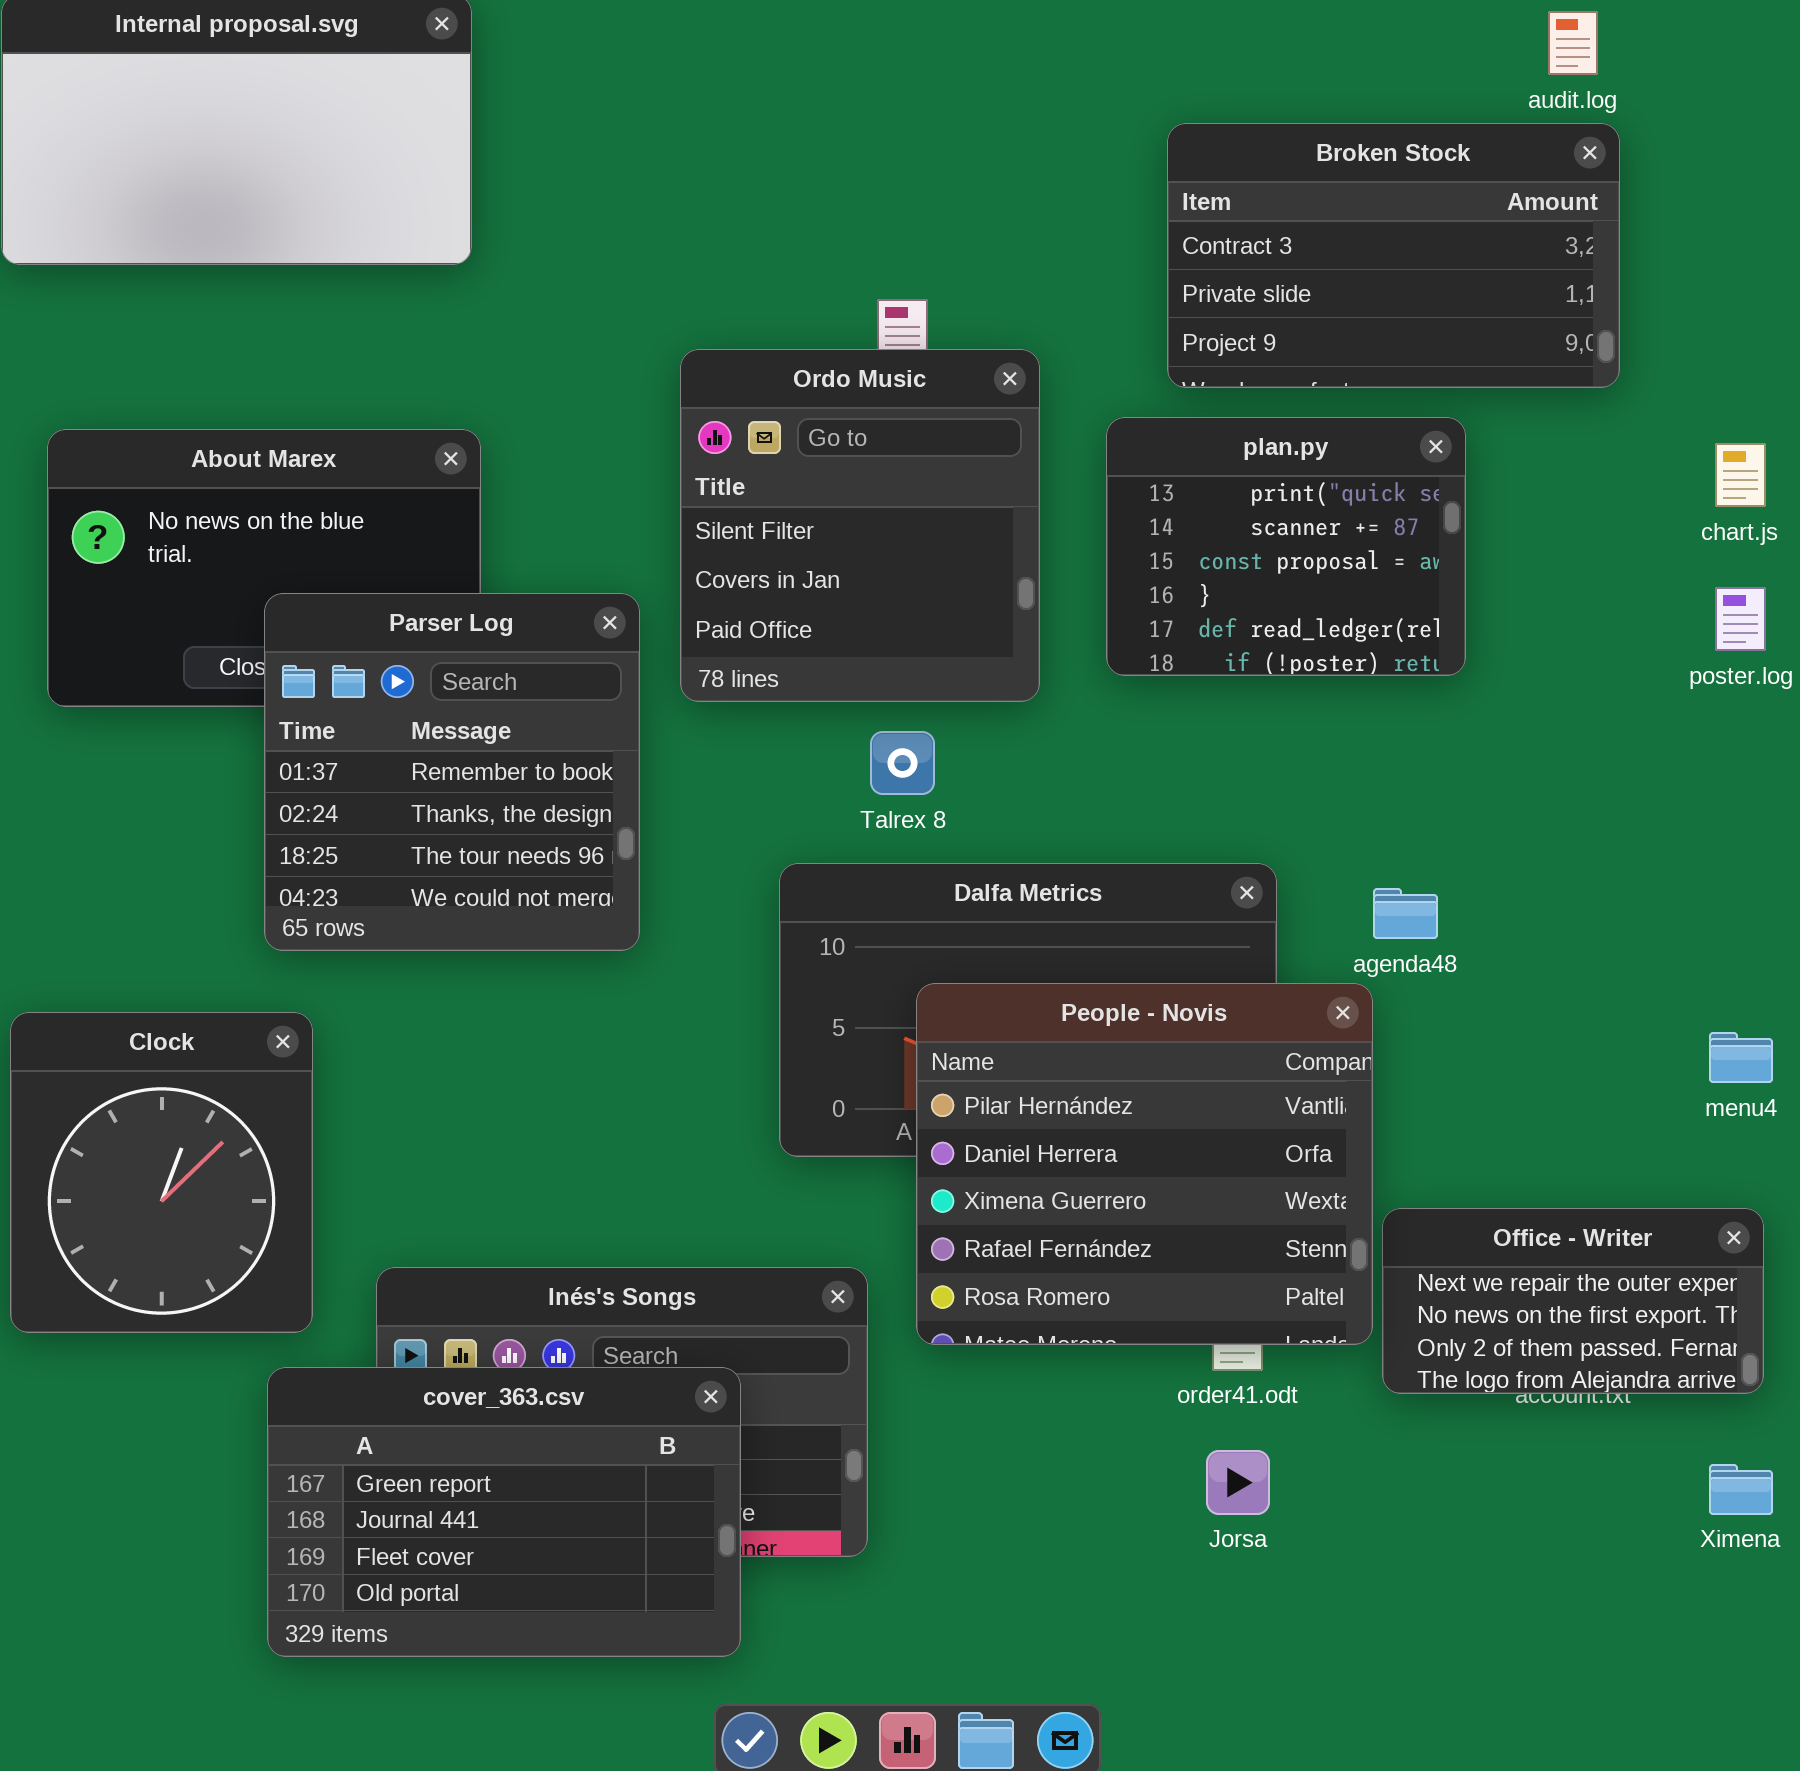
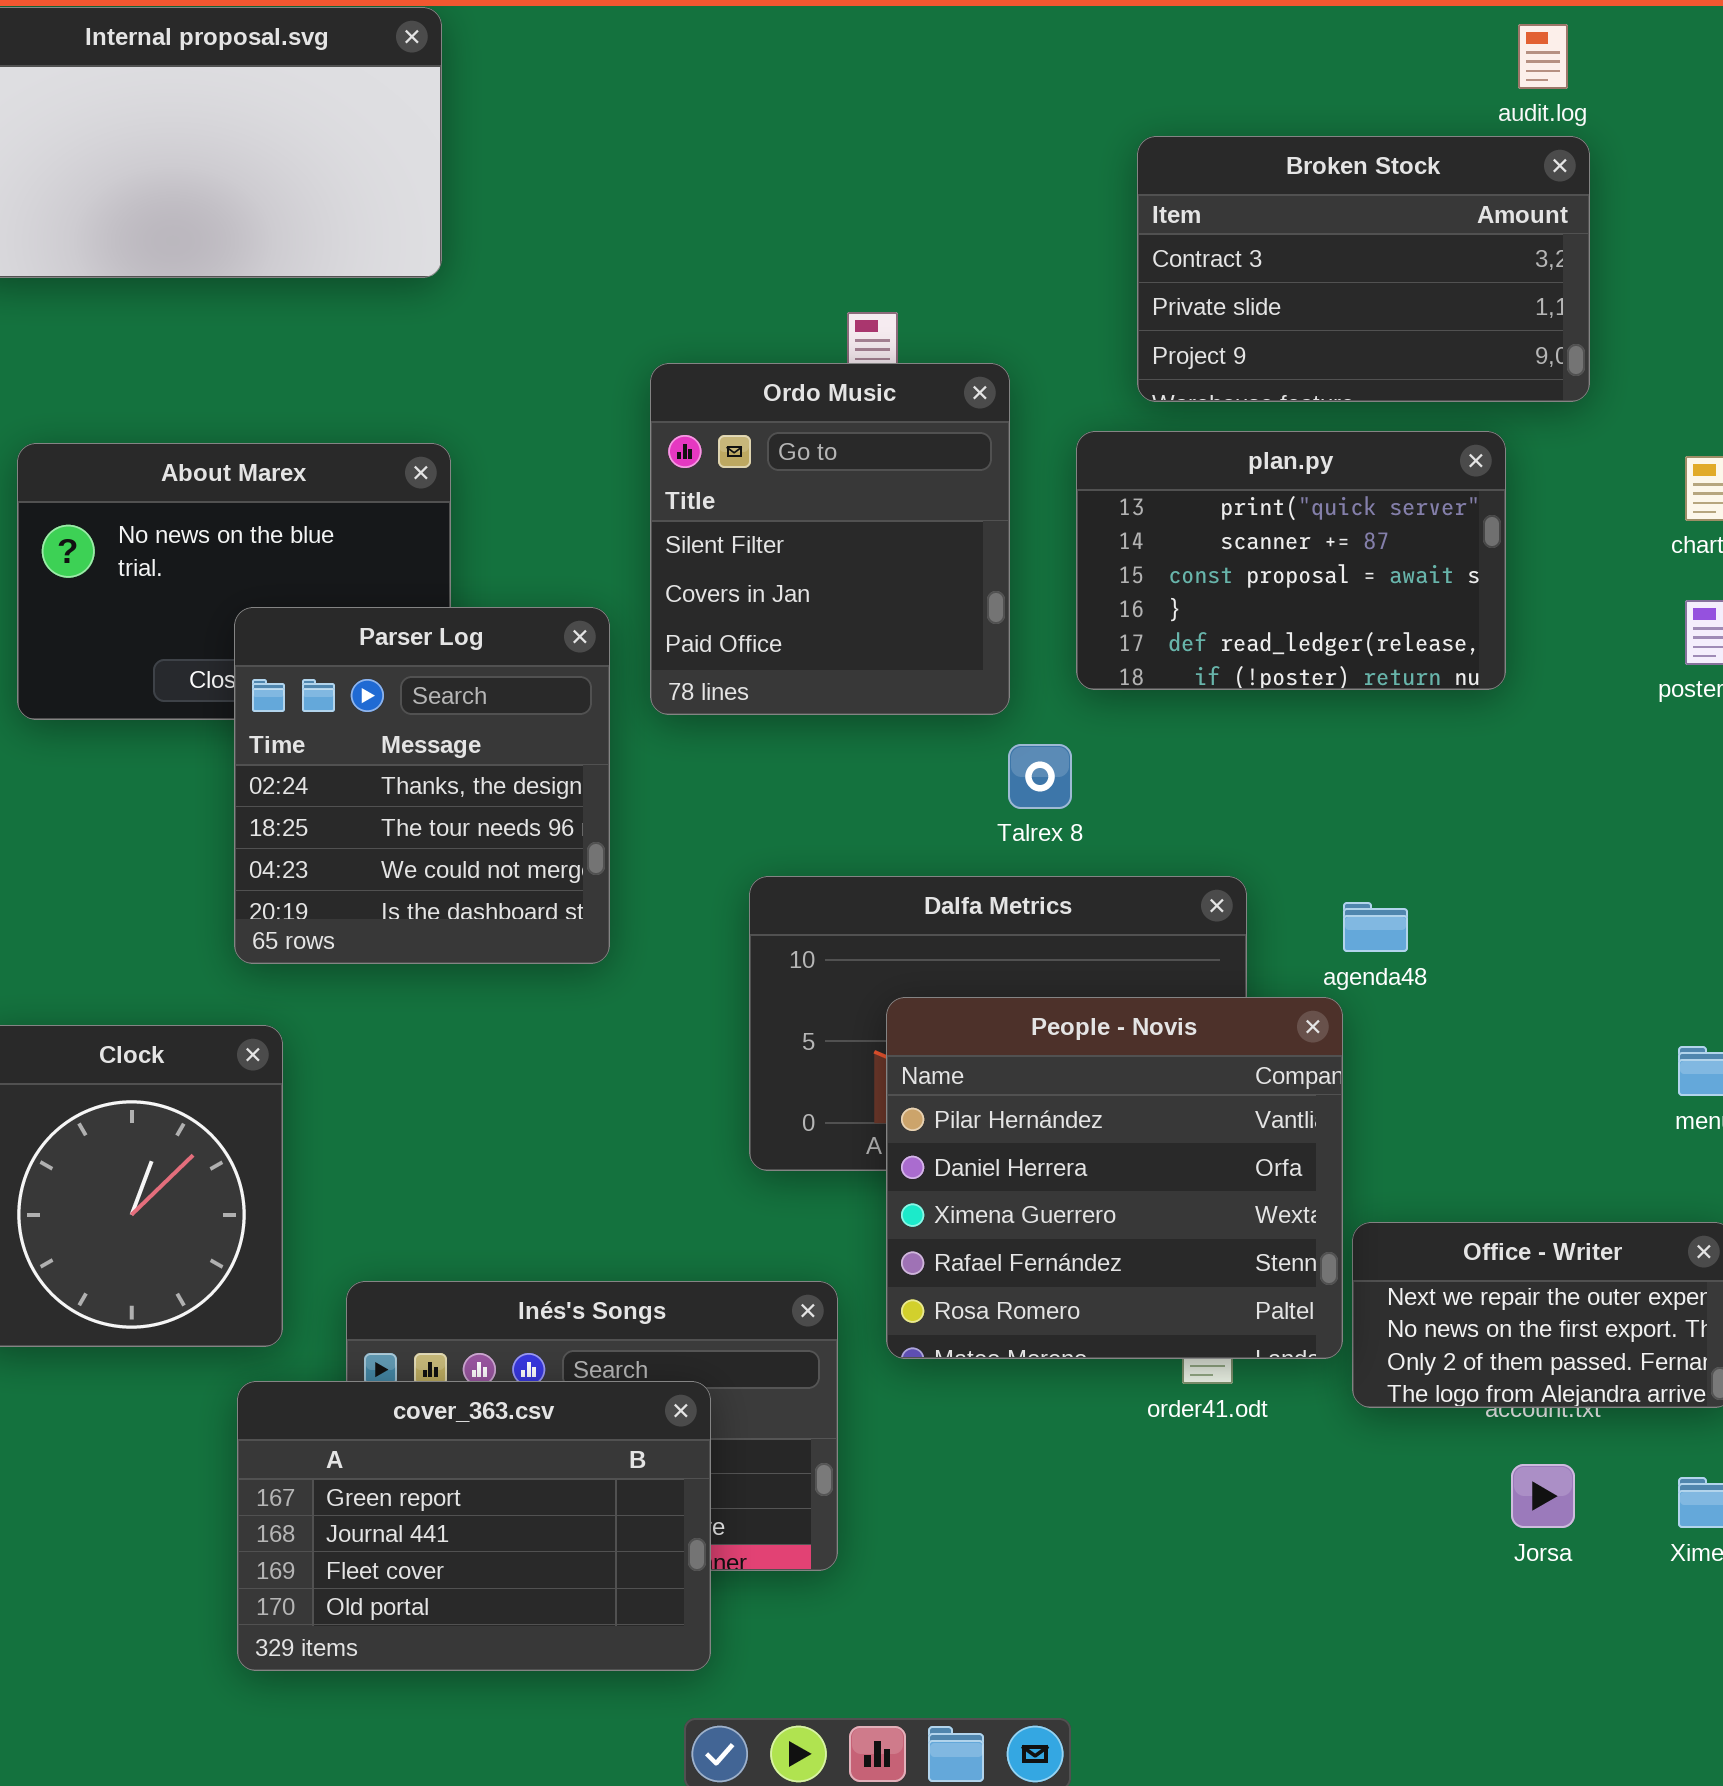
plan.py: [1106,417,1466,676] -> [1076,431,1506,690], resized
Parser Log: [264,593,640,951] -> [234,607,610,964], scrolled down 1 row
Talrex 8: [870,731,935,795] -> [1008,744,1072,809], moved
Jorsa: [1206,1450,1270,1515] -> [1511,1464,1575,1528], moved

